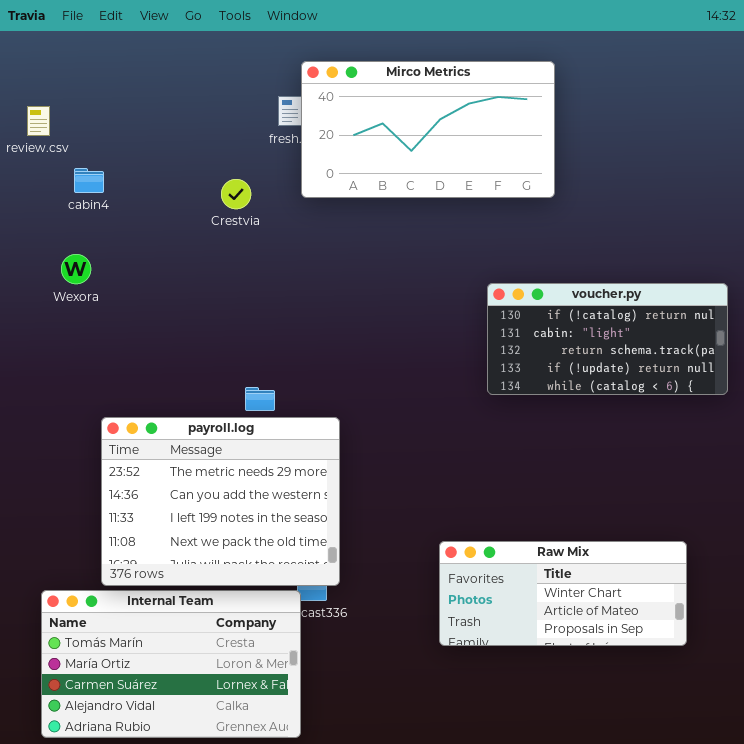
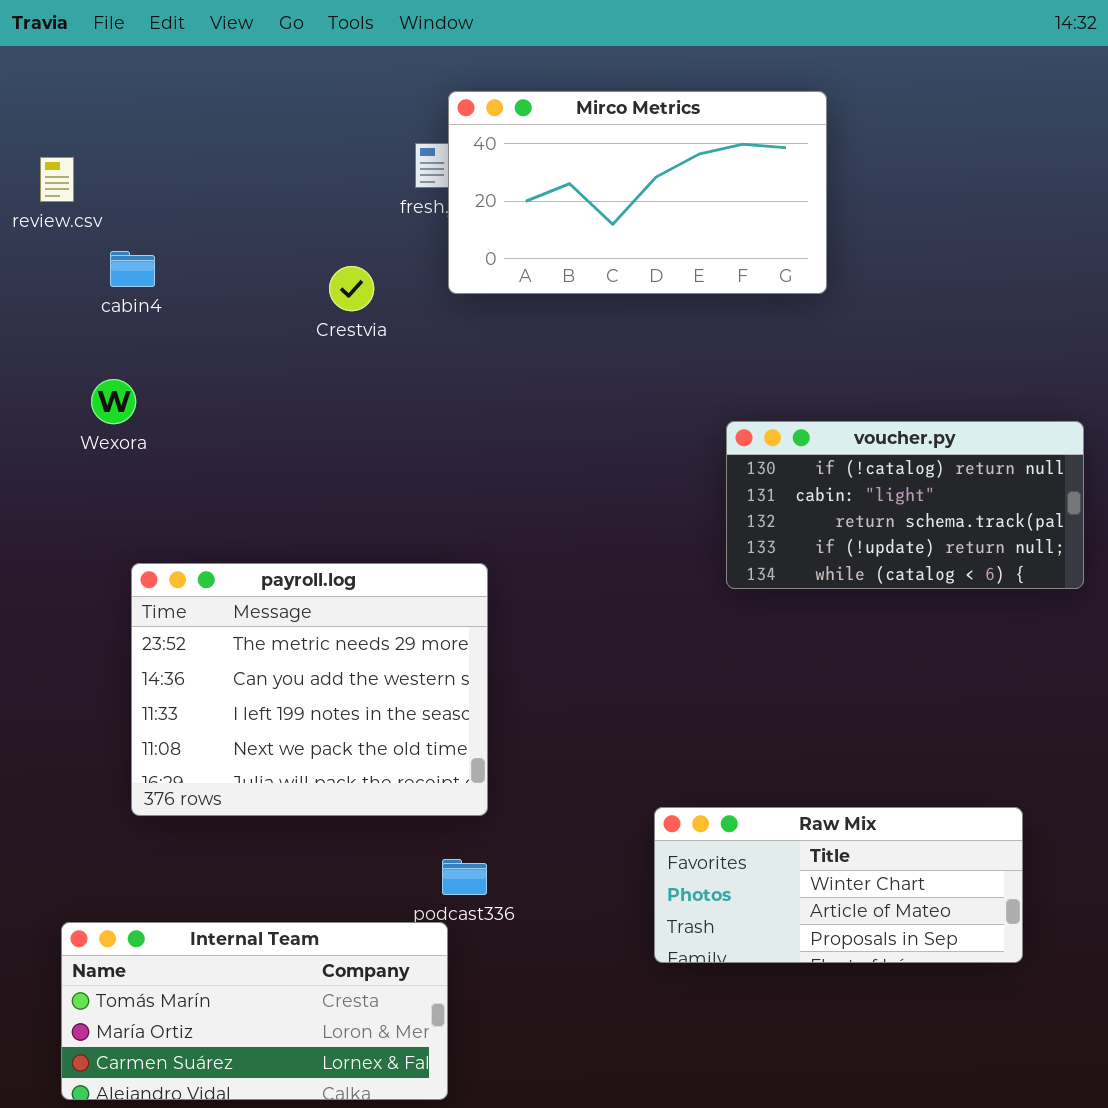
payroll.log: [101,417,340,586] -> [131,563,488,816], moved
Internal Team: [41,590,301,738] -> [61,922,448,1100], resized

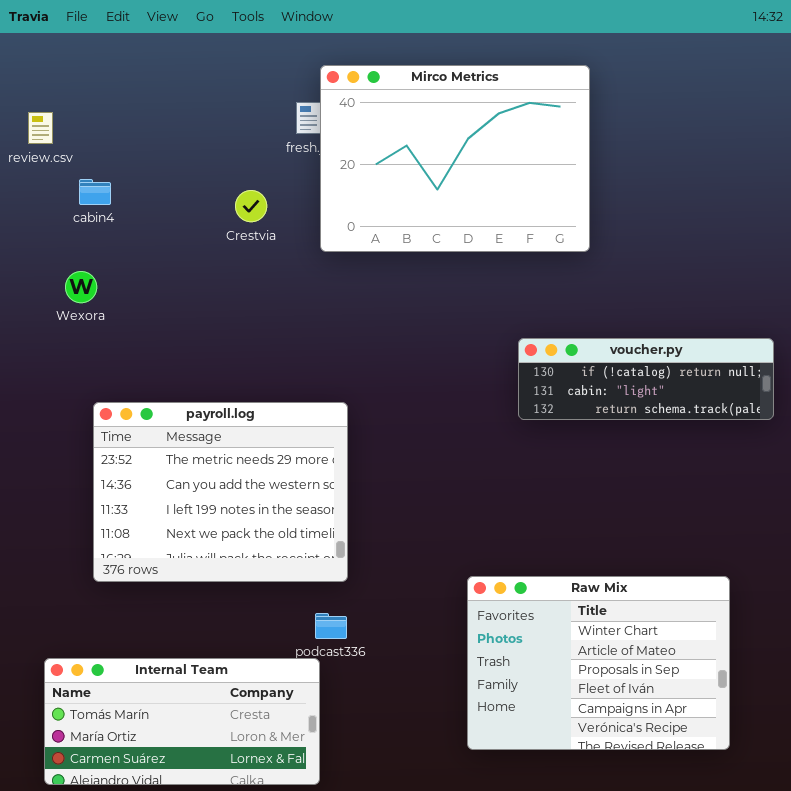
Mirco Metrics: [448,91,827,294] -> [320,65,590,252], resized
voucher.py: [726,421,1084,589] -> [518,338,774,420], resized
Raw Mix: [654,807,1023,963] -> [467,576,730,750], resized

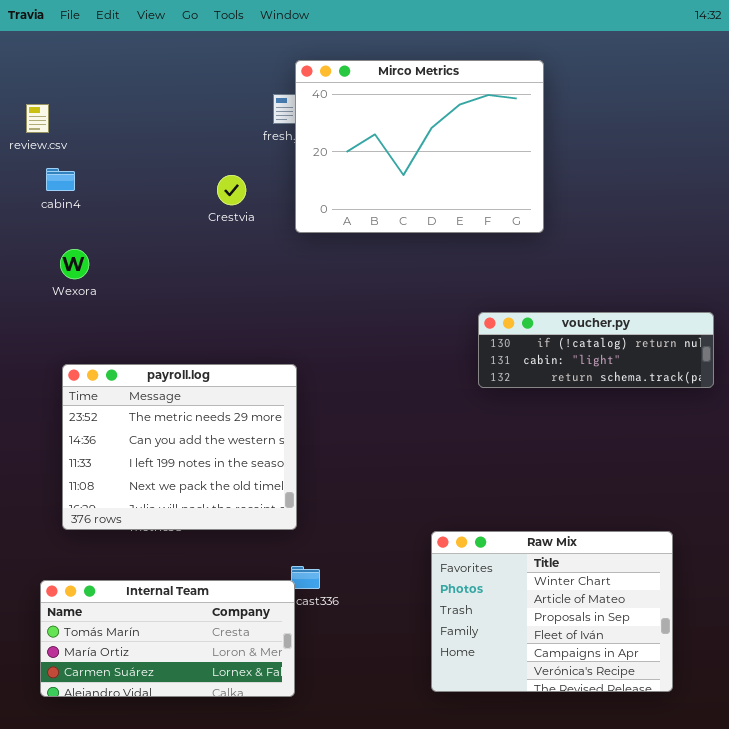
cabin4: [79,179,111,205] -> [46,168,75,191], moved
payroll.log: [93,402,348,582] -> [62,364,297,530], moved
Internal Team: [44,658,320,785] -> [40,580,295,697], moved

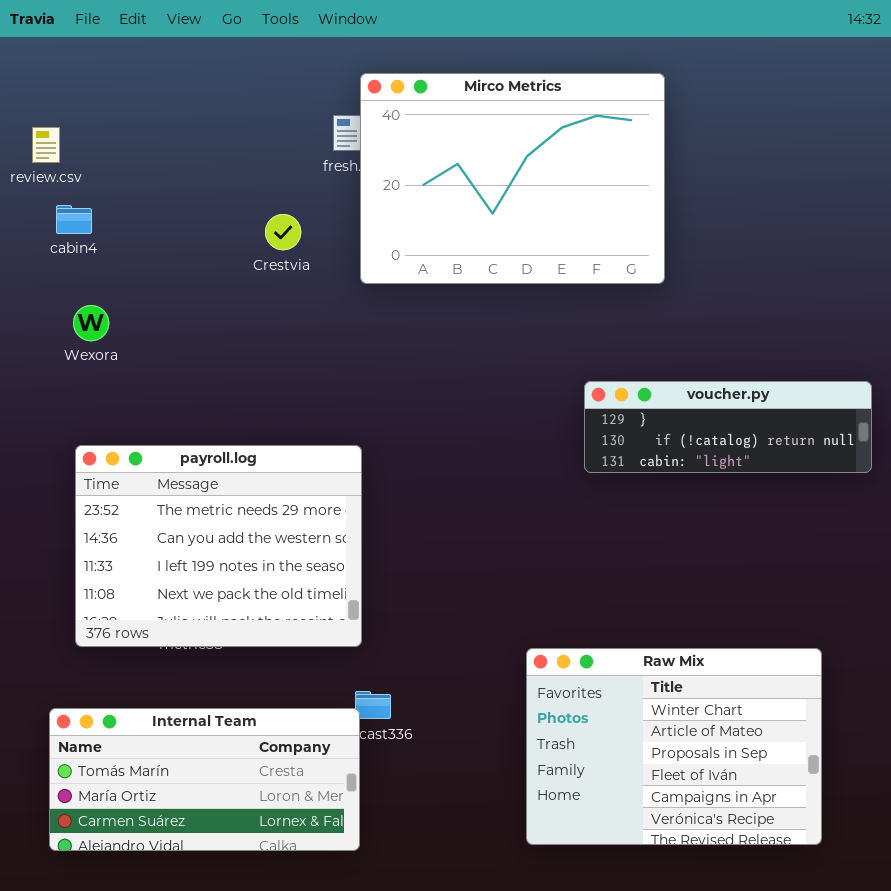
voucher.py: [478,312,714,388] -> [584,381,872,473], scrolled up 1 row

